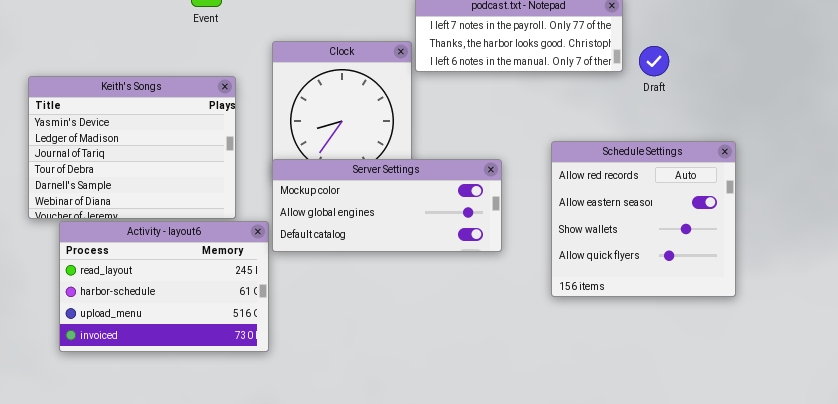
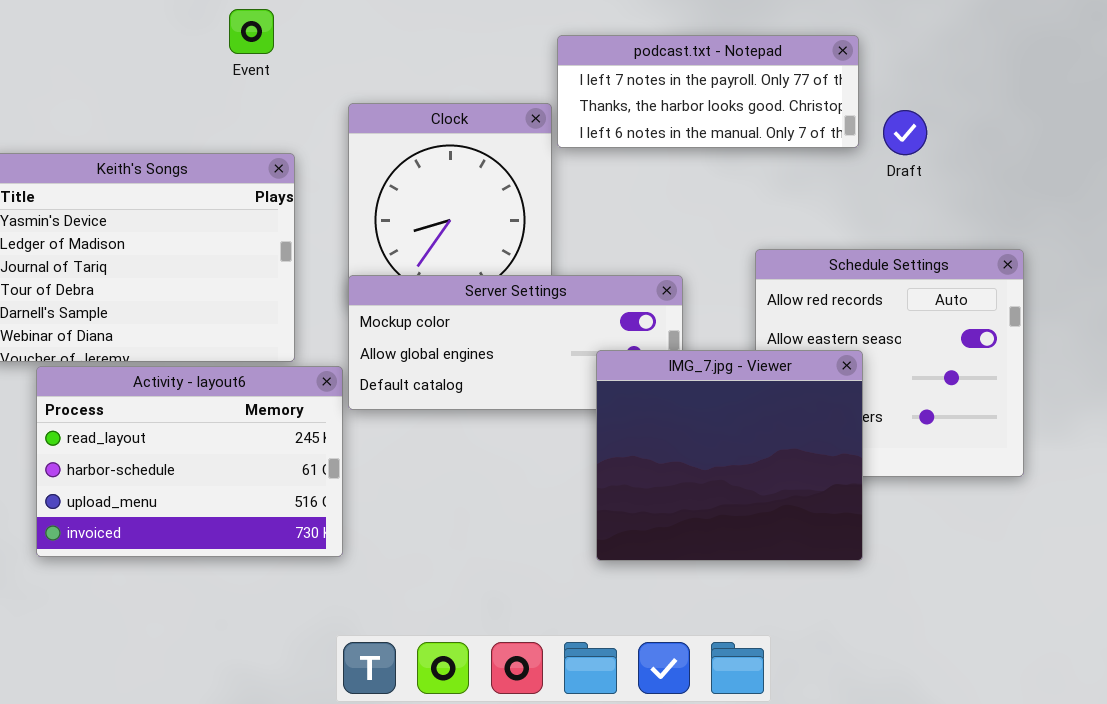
IMG_7.jpg - Viewer: none -> [596,350,863,561], opened

